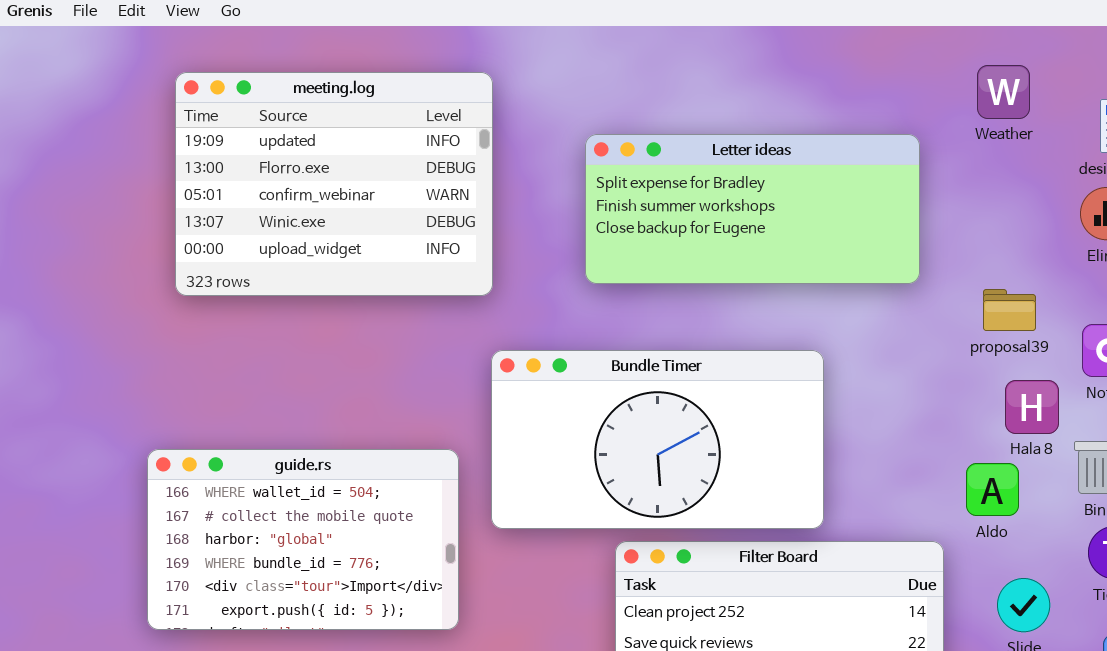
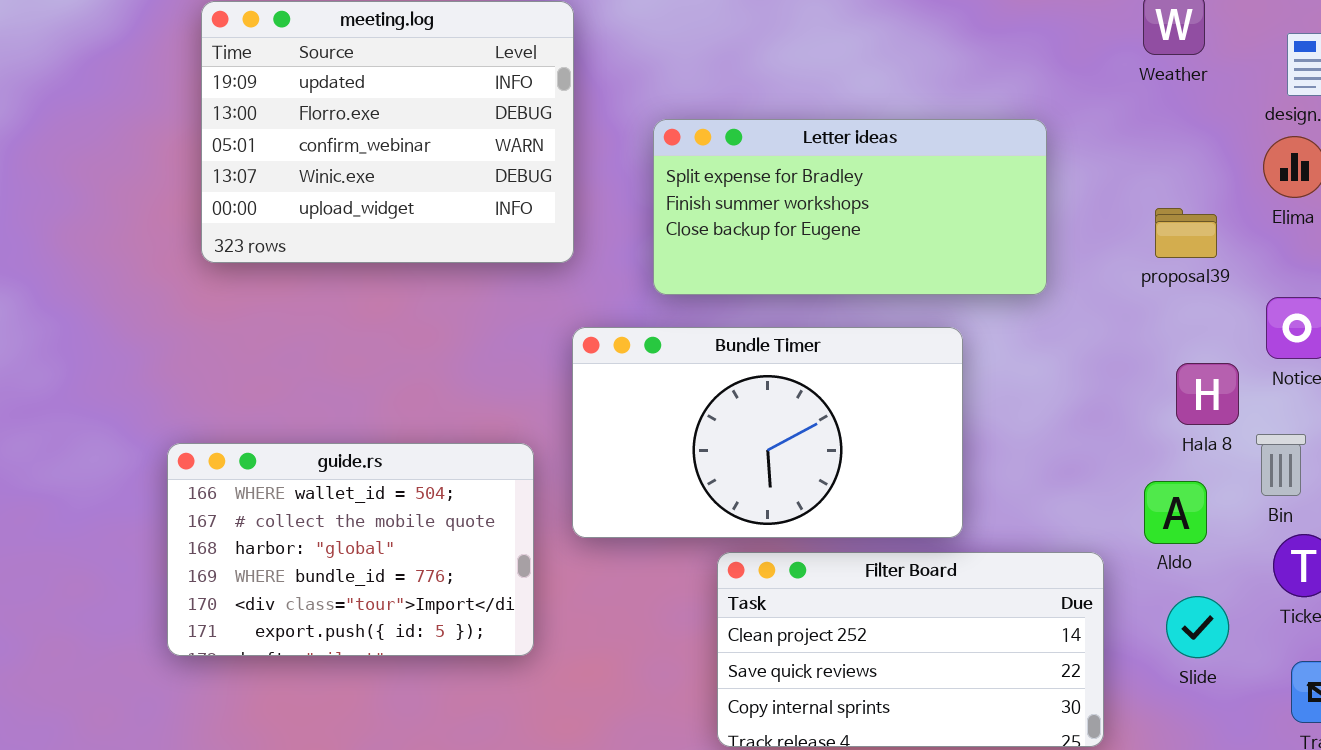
Letter ideas: [585,134,920,284] -> [653,119,1047,295], moved
proposal39: [983,289,1036,331] -> [1155,208,1217,258], moved
Aldo: [966,463,1019,516] -> [1144,481,1207,544], moved

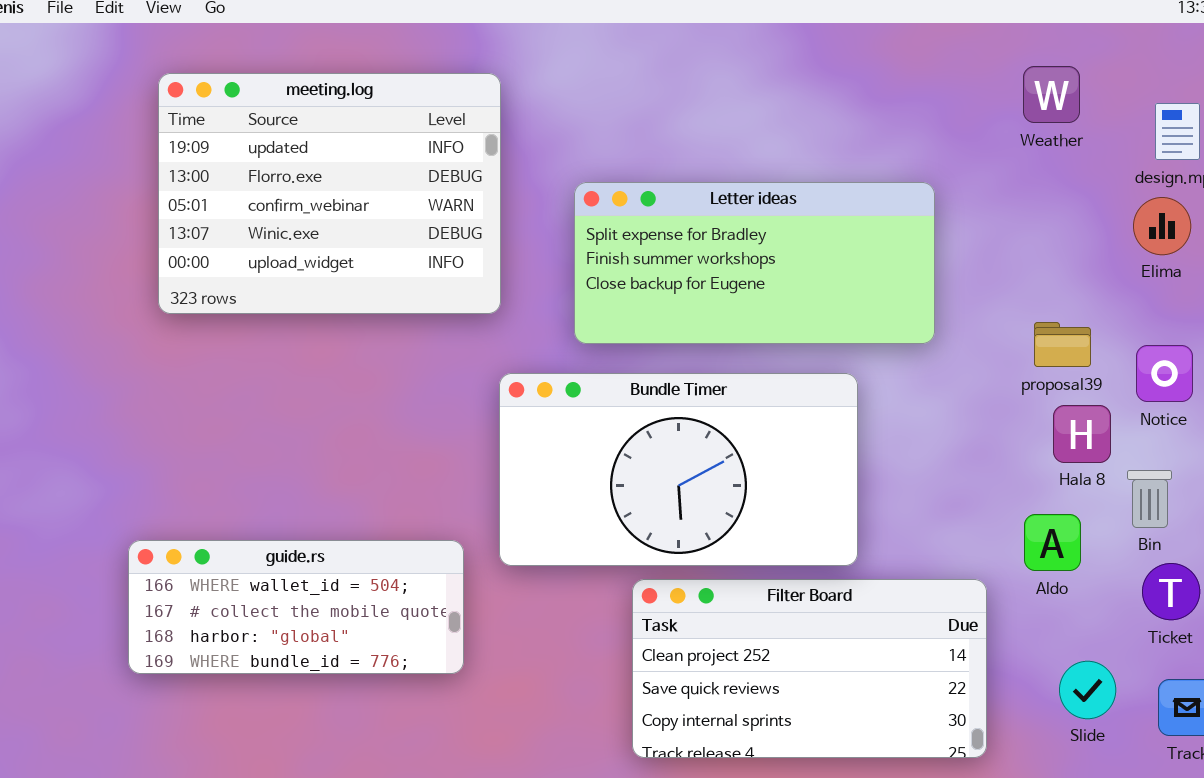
proposal39: [1155,208,1217,258] -> [1034,322,1091,367], moved
guide.rs: [167,443,534,656] -> [128,540,464,674], resized
Slide: [1166,596,1229,658] -> [1059,661,1116,719], moved

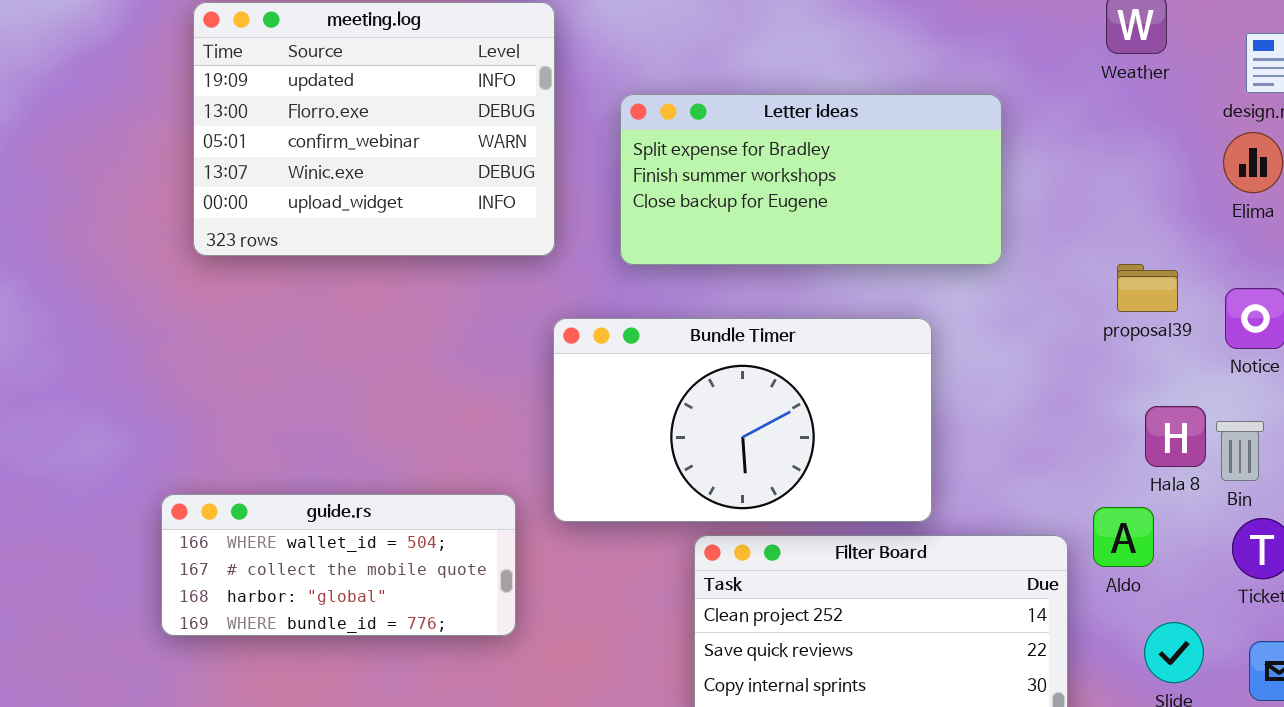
Letter ideas: [574,182,935,344] -> [620,94,1002,265], moved
Hala 8: [1053,405,1111,463] -> [1145,406,1206,467], moved
Aldo: [1024,514,1081,571] -> [1093,507,1154,567], moved

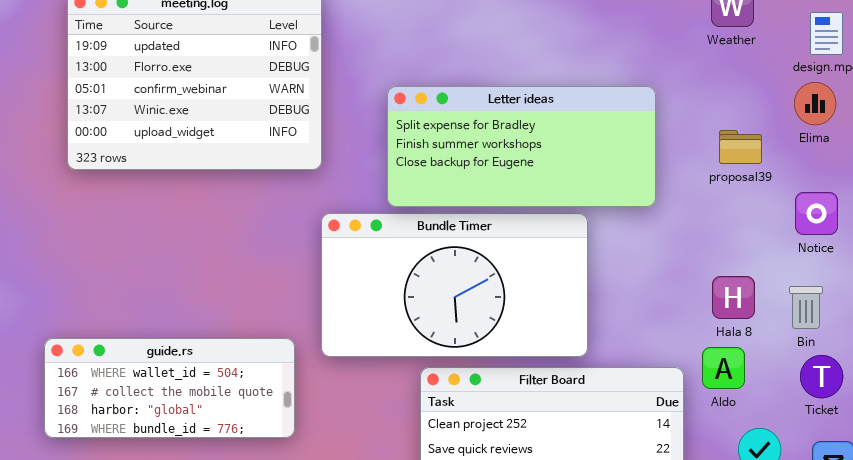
Letter ideas: [620,94,1002,265] -> [387,86,656,207], moved
proposal39: [1117,264,1178,312] -> [719,130,762,164], moved
Hala 8: [1145,406,1206,467] -> [712,276,755,319], moved

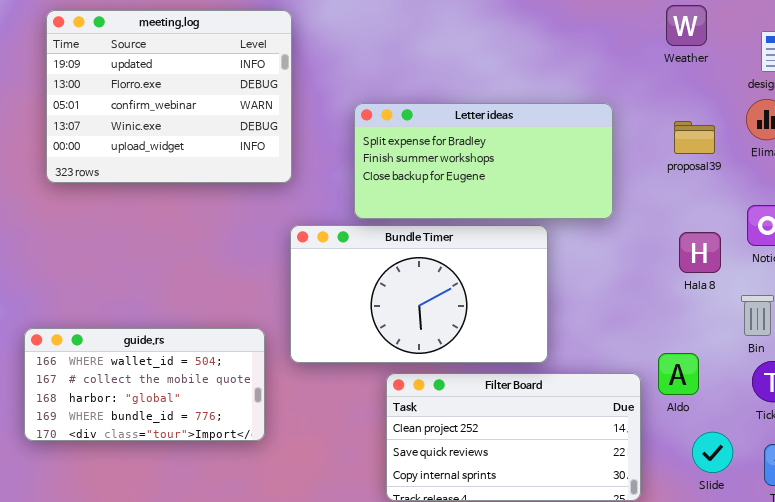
proposal39: [719,130,762,164] -> [674,121,715,154], moved
Hala 8: [712,276,755,319] -> [679,232,721,273], moved
guide.rs: [44,338,295,438] -> [24,328,265,441], resized

